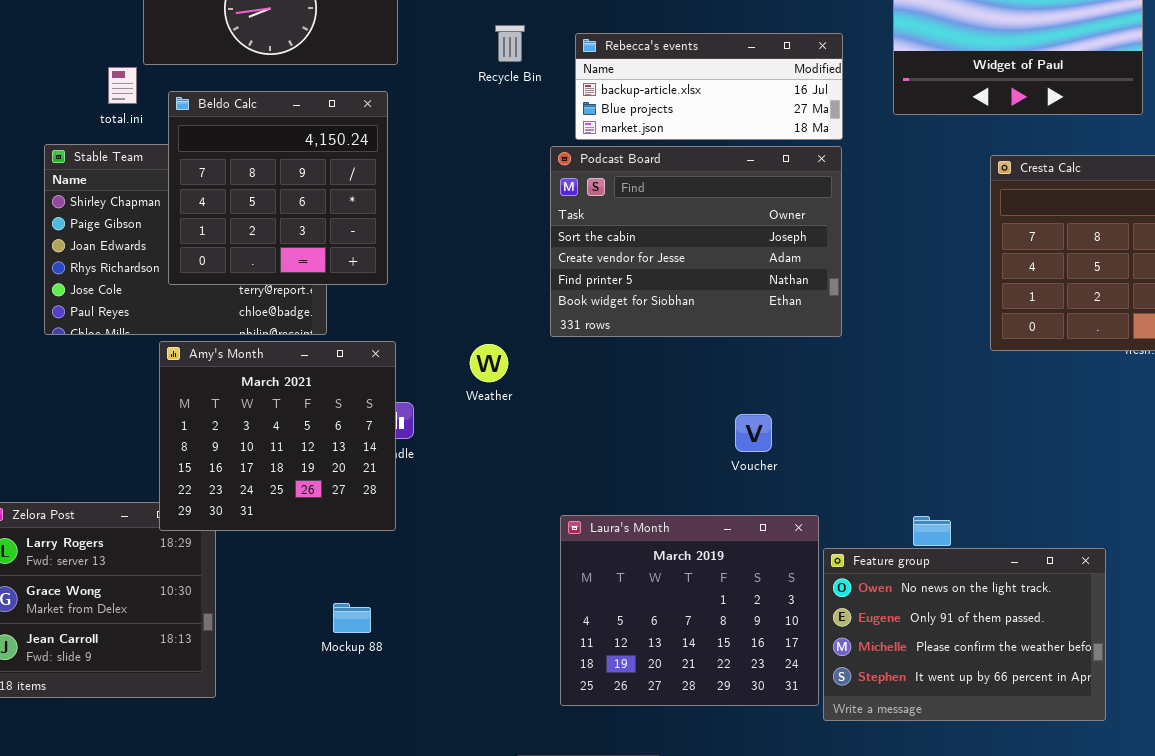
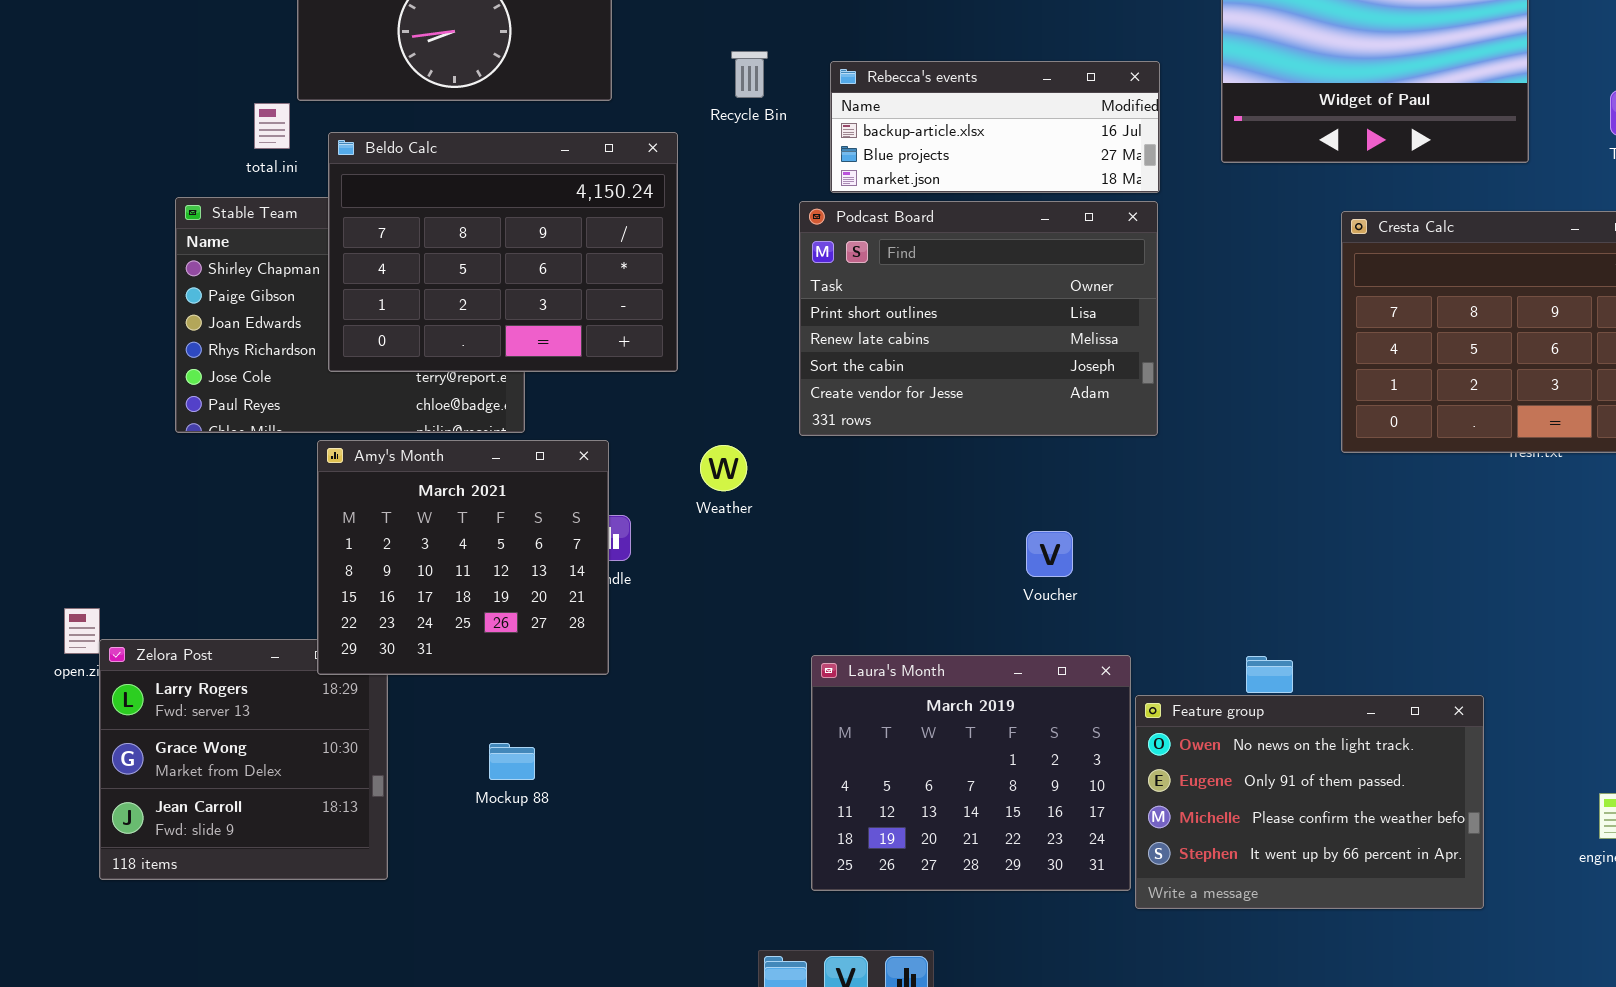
Beldo Calc: [168,91,388,285] -> [328,132,678,372], resized
Podcast Board: [550,146,842,337] -> [799,201,1158,436], scrolled up 2 rows
Mockup 88: [333,603,371,633] -> [489,743,535,780], moved

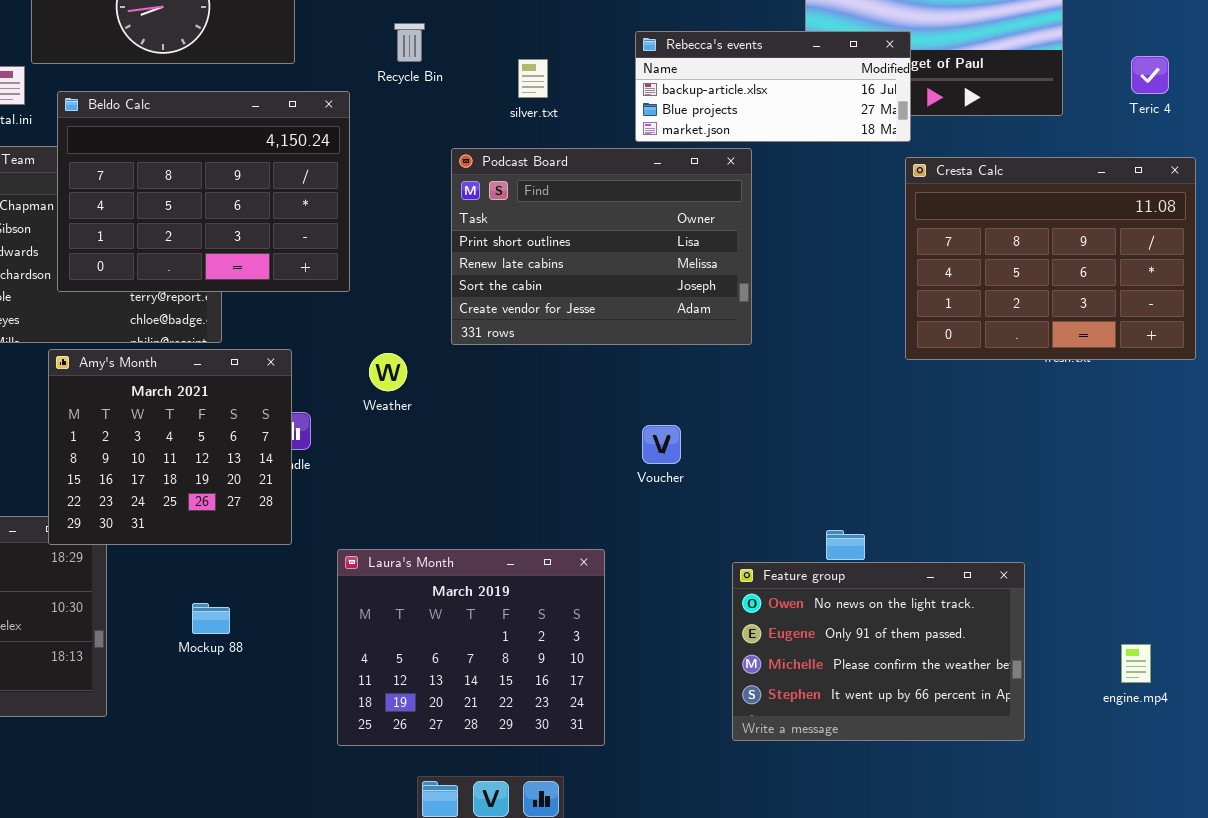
Rebecca's events: [830,61,1160,193] -> [635,31,911,142], moved
Laura's Month: [811,655,1131,891] -> [337,549,605,746], moved

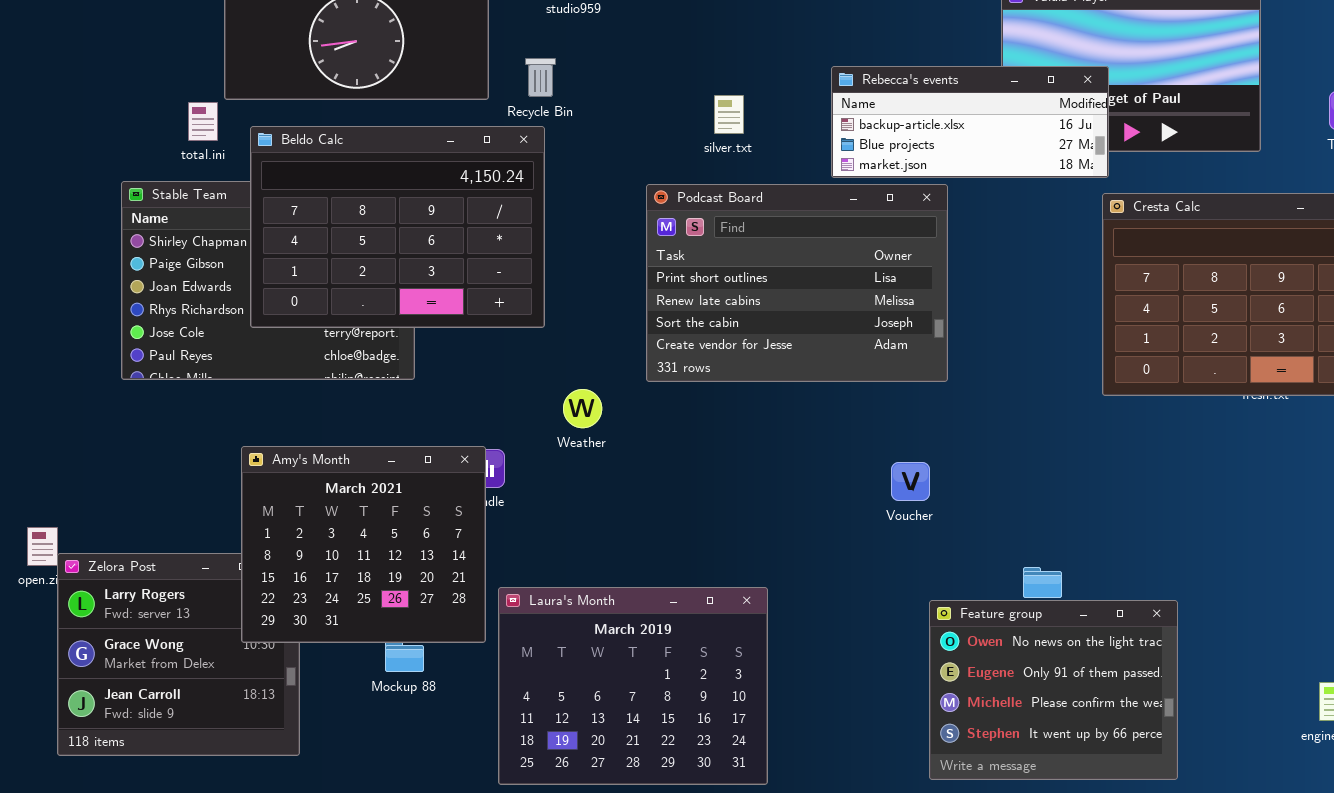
Recycle Bin: [394,23,425,62] -> [525,58,556,97], moved
Amy's Month: [48,349,292,545] -> [241,446,486,643], moved
Voucher: [642,425,681,464] -> [891,462,930,501], moved
Laura's Month: [337,549,605,746] -> [498,587,768,785], moved
Feature group: [732,562,1025,741] -> [929,600,1178,780], resized

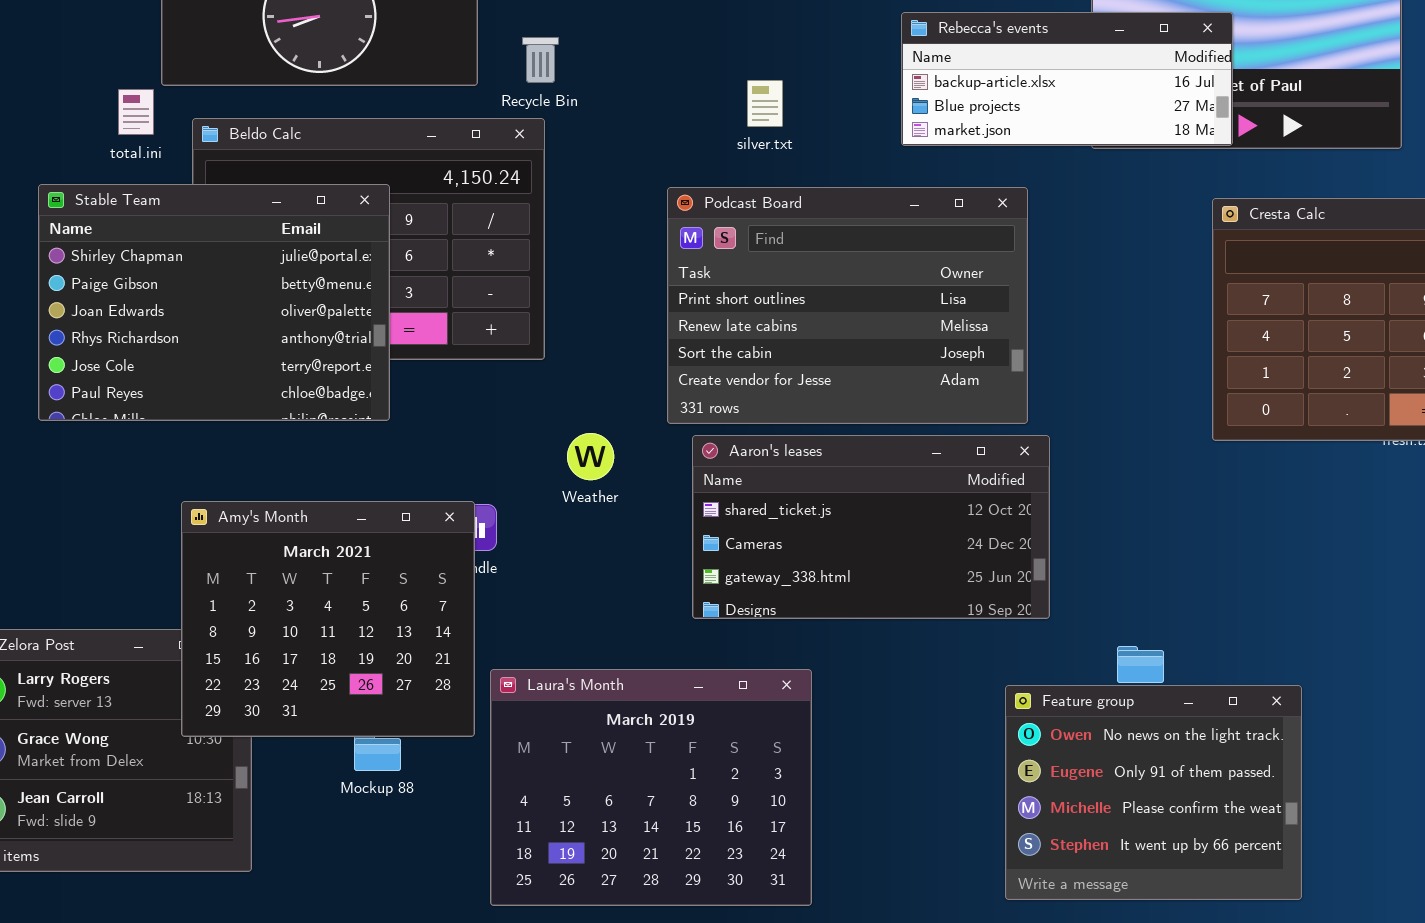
Rebecca's events: [831,66,1109,178] -> [901,12,1233,146], moved
Stable Team: [121,181,415,380] -> [38,184,390,421], raised
Aaron's leases: none -> [692,435,1050,619], opened

